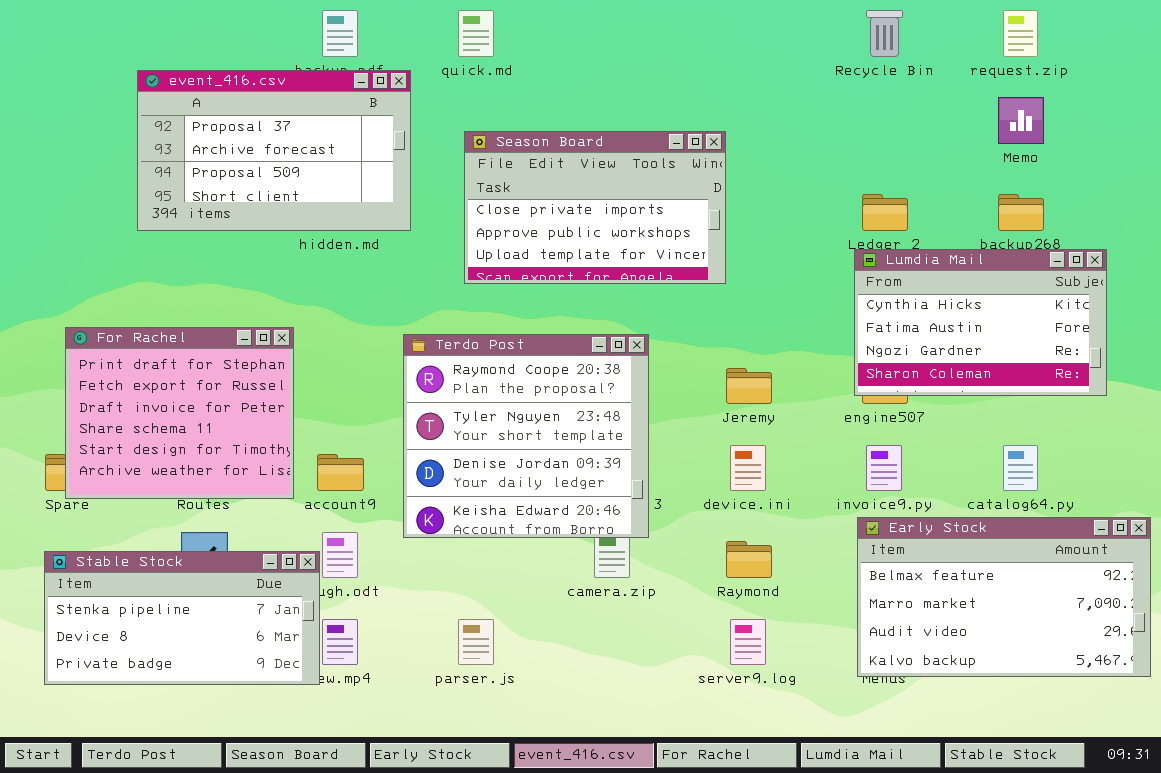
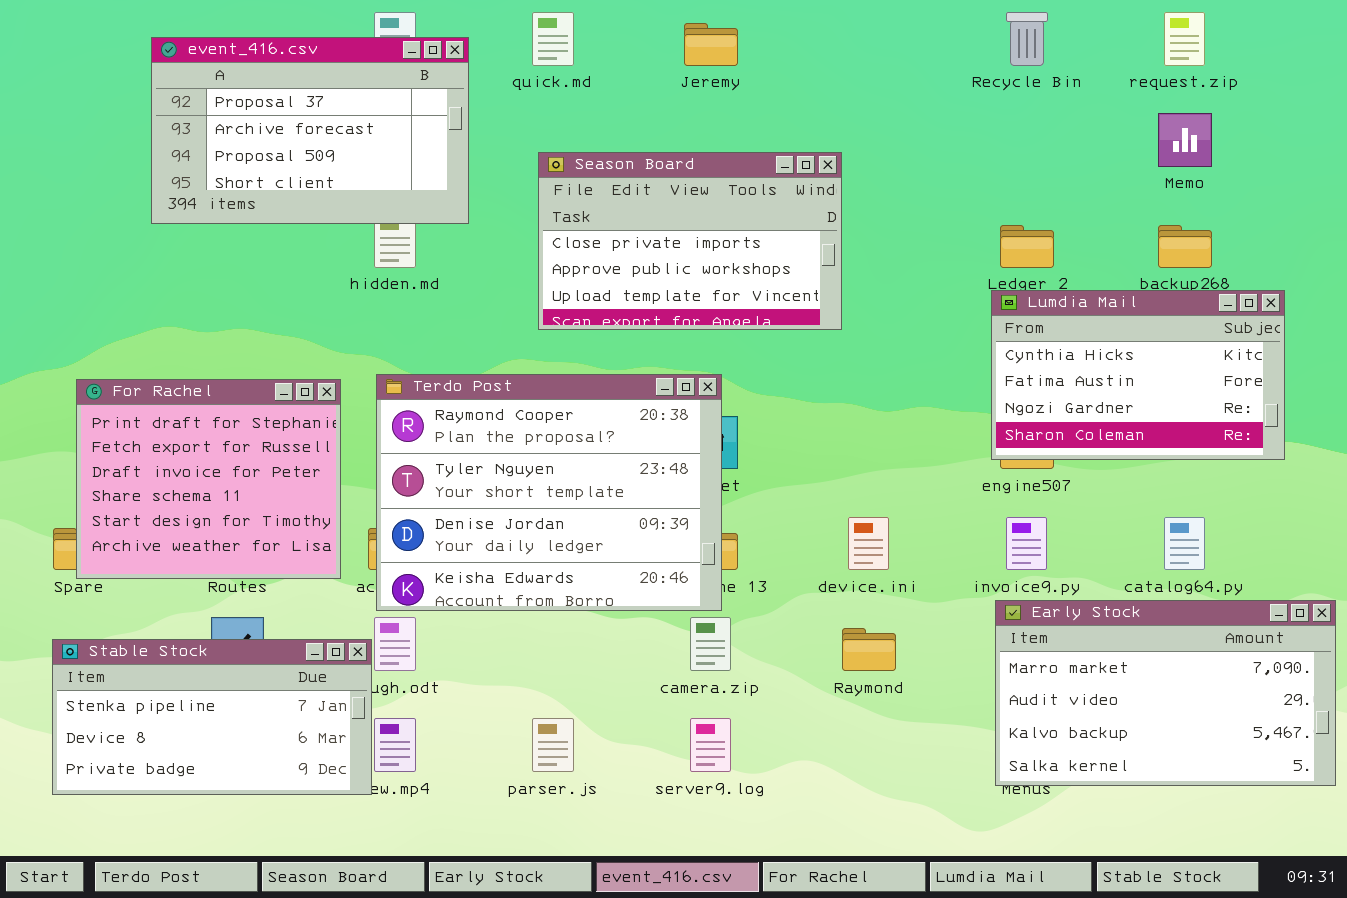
event_416.csv: [137,70,411,231] -> [151,37,469,224], moved
Terdo Post: [403,334,649,538] -> [376,374,722,611], moved, resized
Jeremy: [726,368,772,404] -> [684,23,738,66], moved
Early Stock: [857,517,1151,677] -> [995,600,1336,786], scrolled down 1 row
server9.log: [730,619,766,665] -> [690,718,731,772], moved

